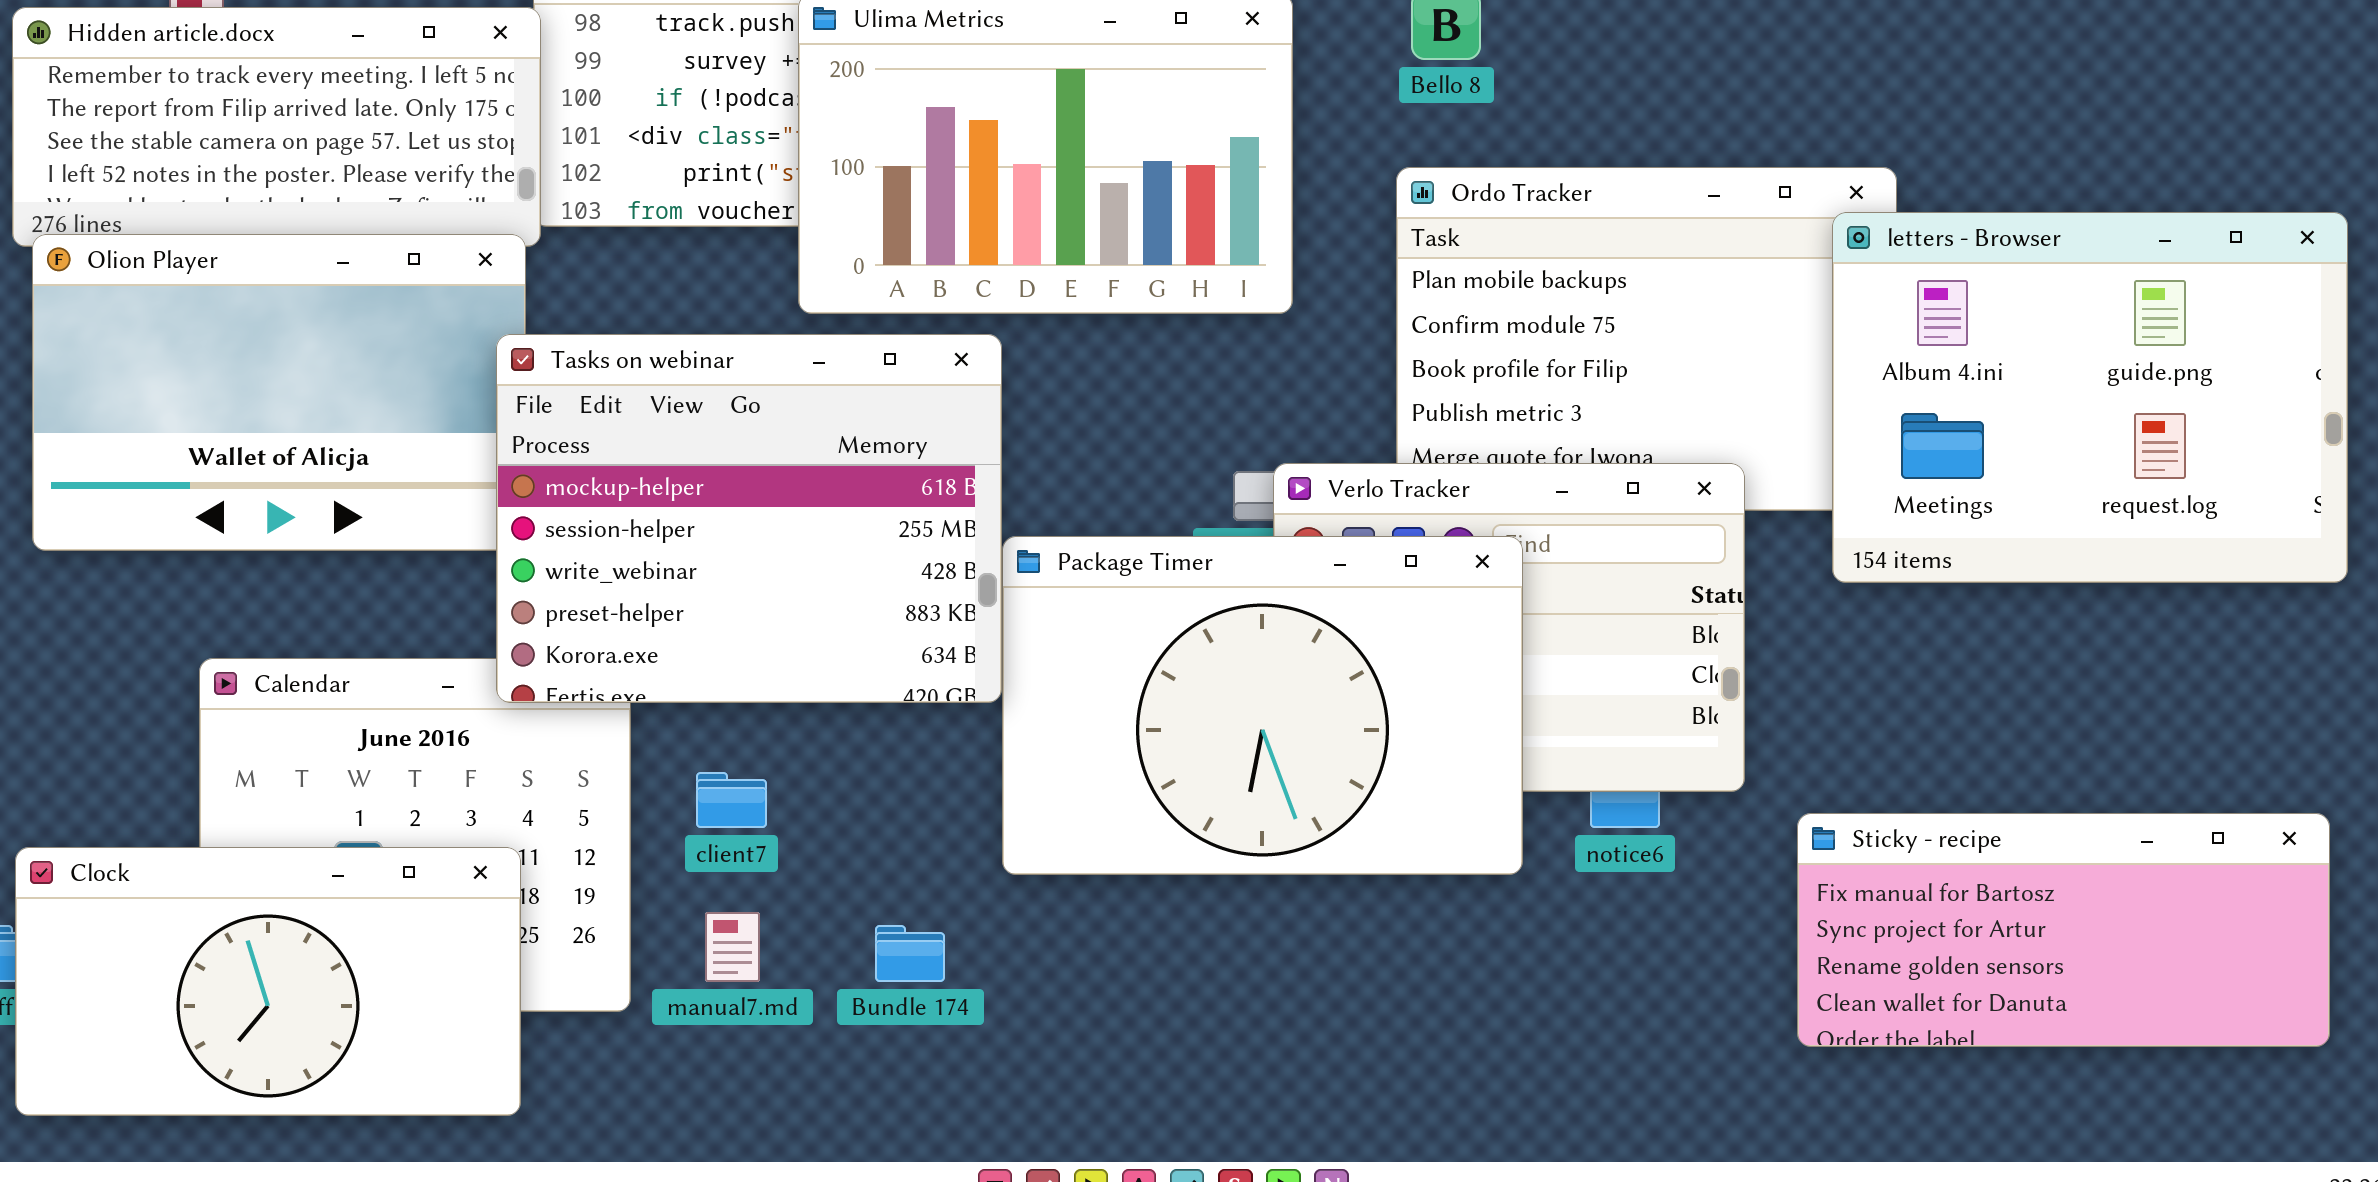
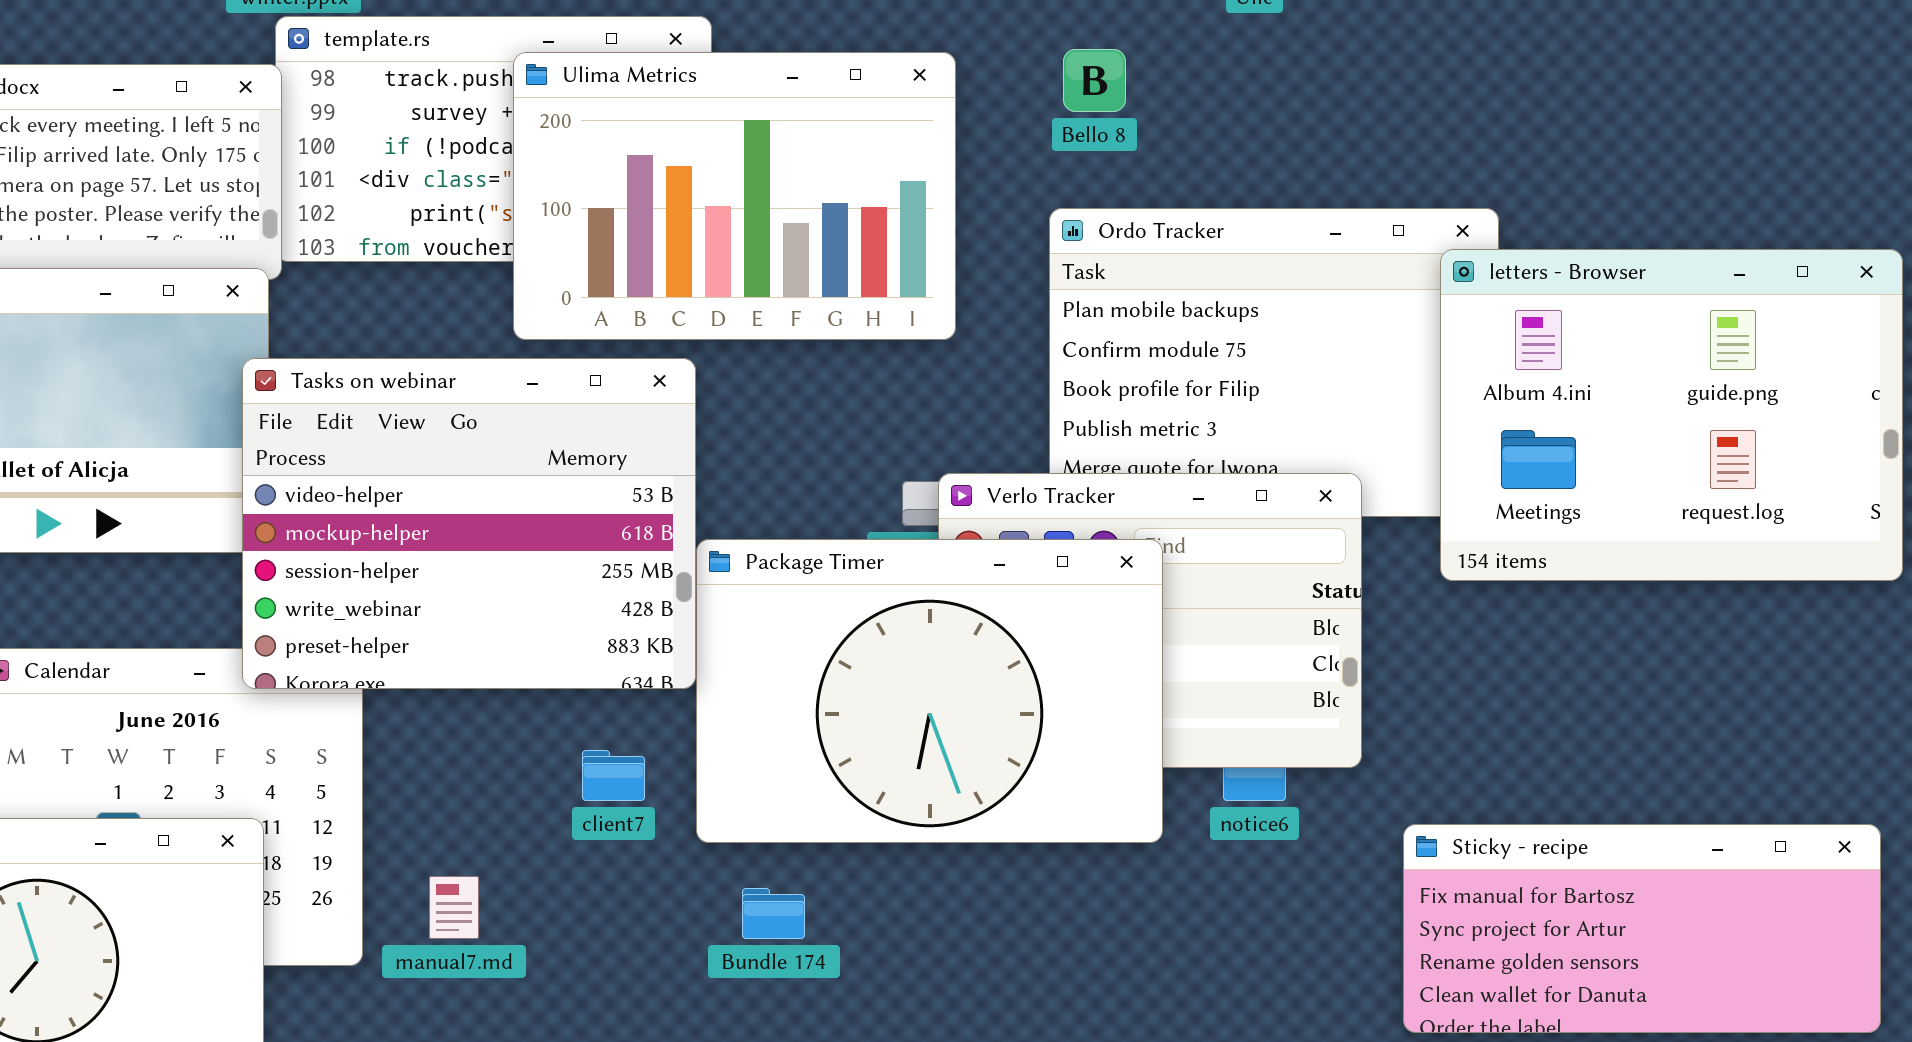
Tasks on webinar: [496,334,1002,703] -> [242,358,696,689], scrolled up 1 row
client7: [696,772,767,828] -> [582,750,645,801], moved
Sticky - recipe: [1797,813,2330,1047] -> [1403,824,1881,1033], moved
Bundle 174: [875,925,945,982] -> [742,888,805,939], moved

